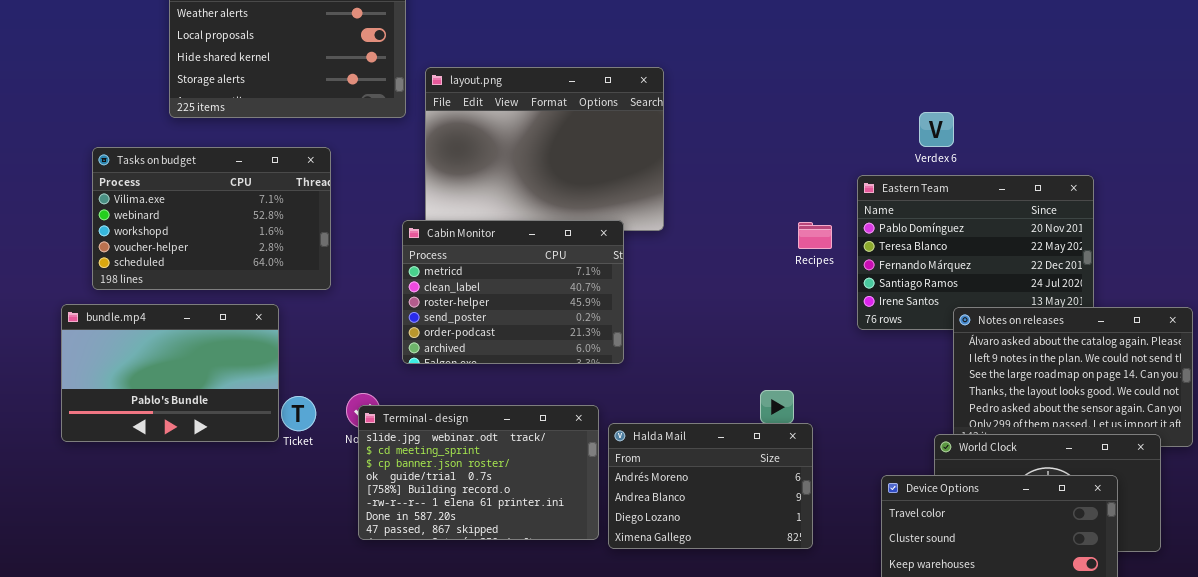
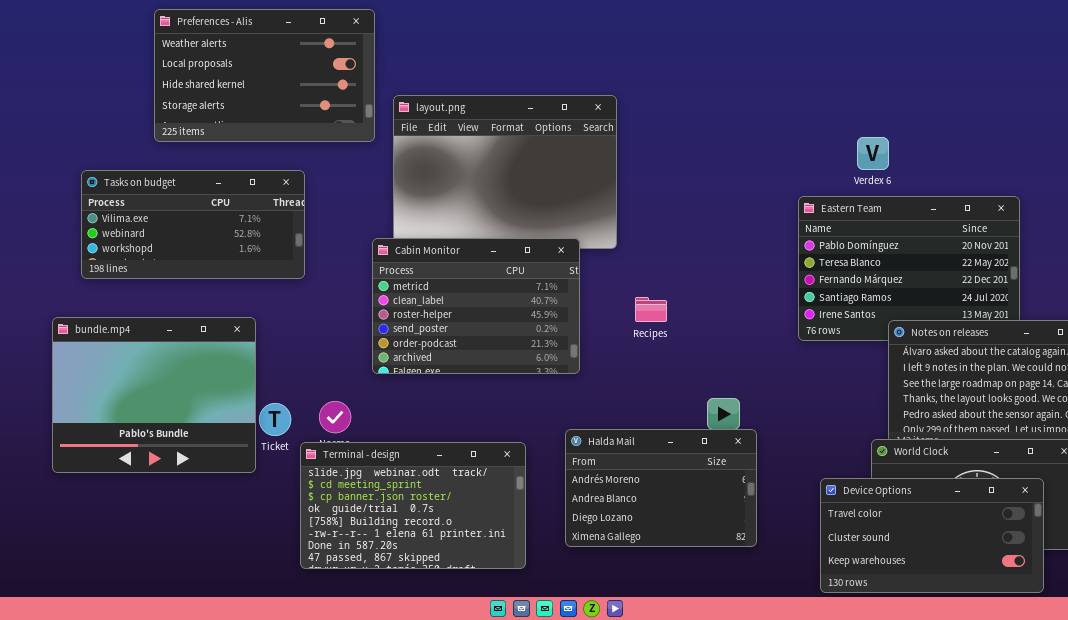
Tasks on budget: [92,147,331,290] -> [81,170,305,279], resized
Recipes: [798,222,832,249] -> [635,297,667,322], moved
bundle.mp4: [61,304,279,442] -> [52,317,256,473], resized
Terminal - design: [358,405,599,540] -> [300,442,526,569], moved

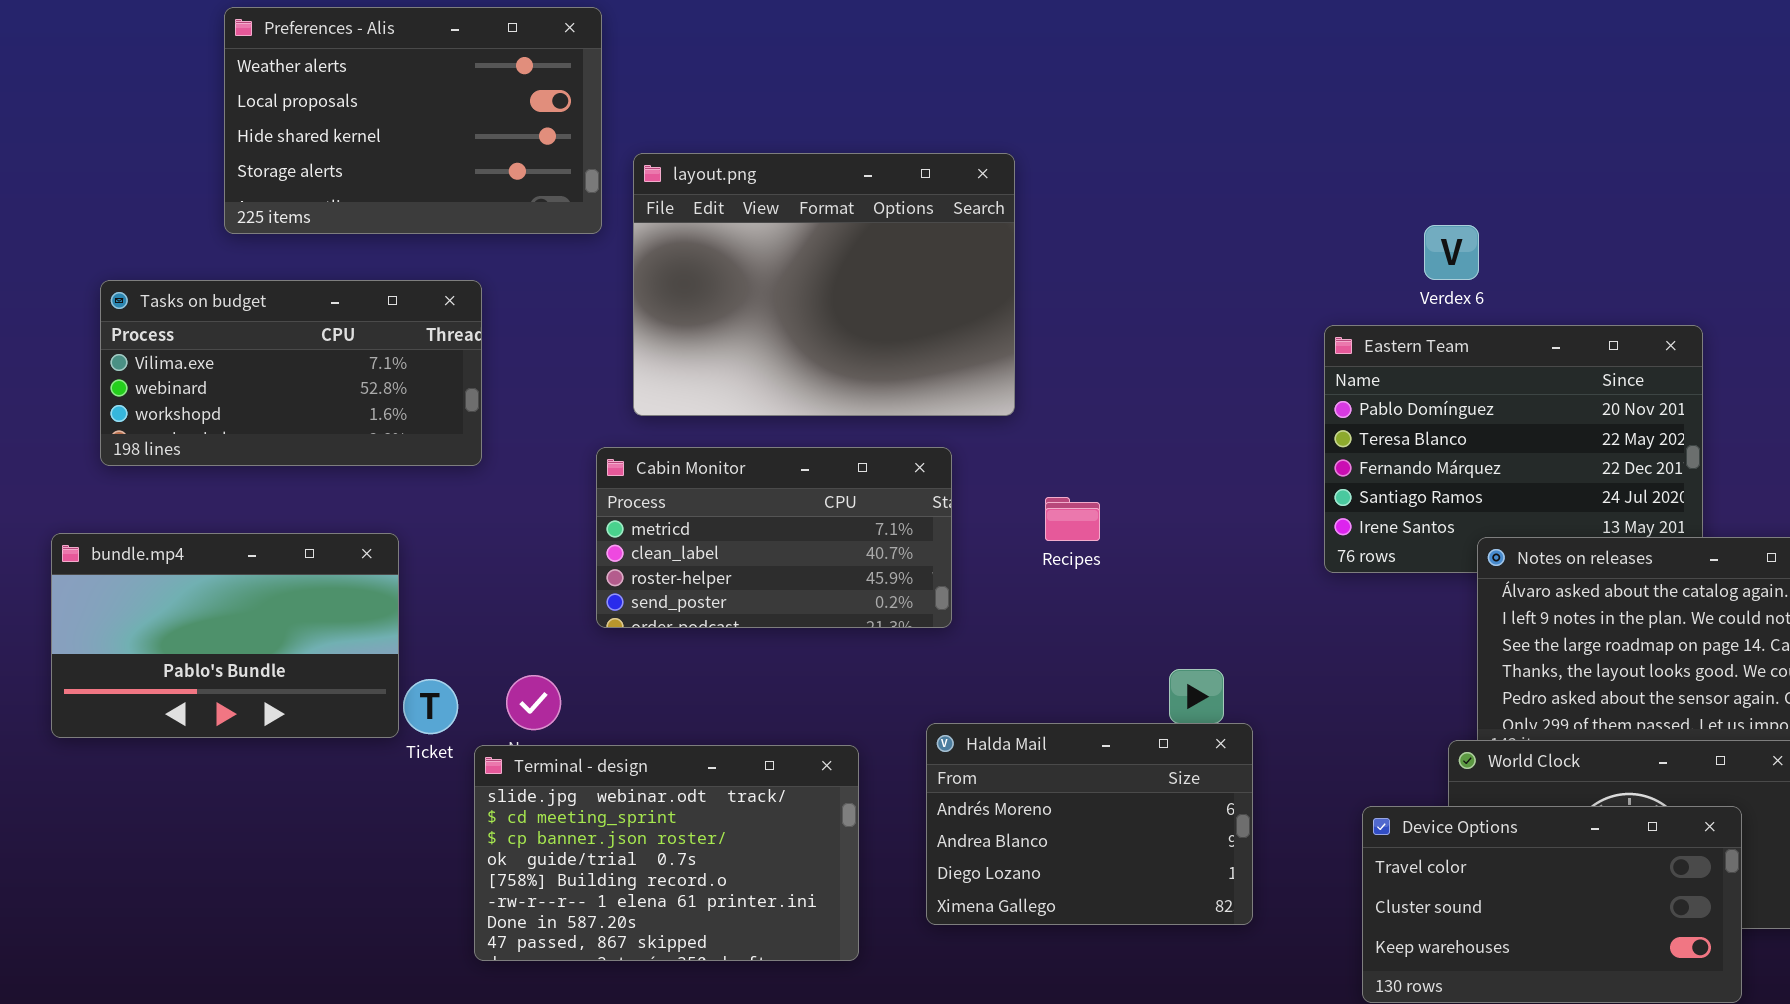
Cabin Monitor: [372,238,580,374] -> [596,447,952,628], resized
bundle.mp4: [52,317,256,473] -> [51,533,399,738], resized

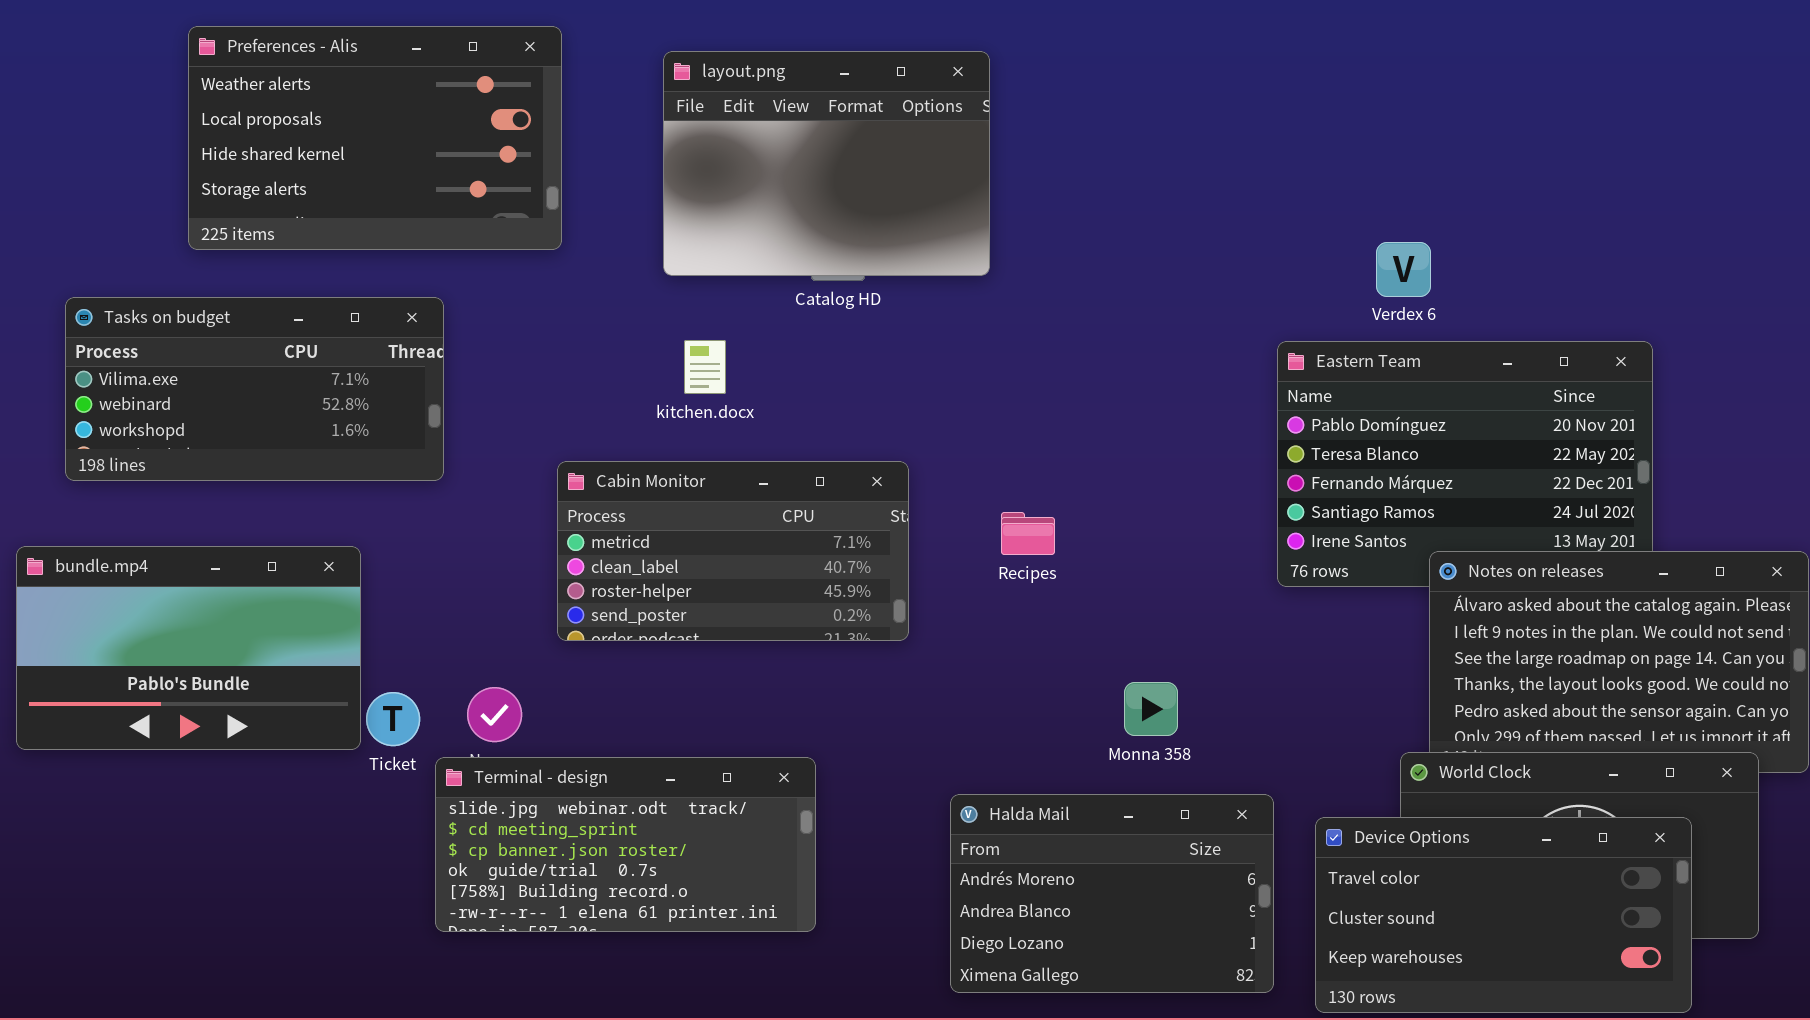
layout.png: [633,153,1015,416] -> [663,51,990,276], moved, resized
Halda Mail: [926,723,1253,925] -> [950,794,1274,993], moved
Terminal - design: [474,745,859,961] -> [435,757,816,932], resized

